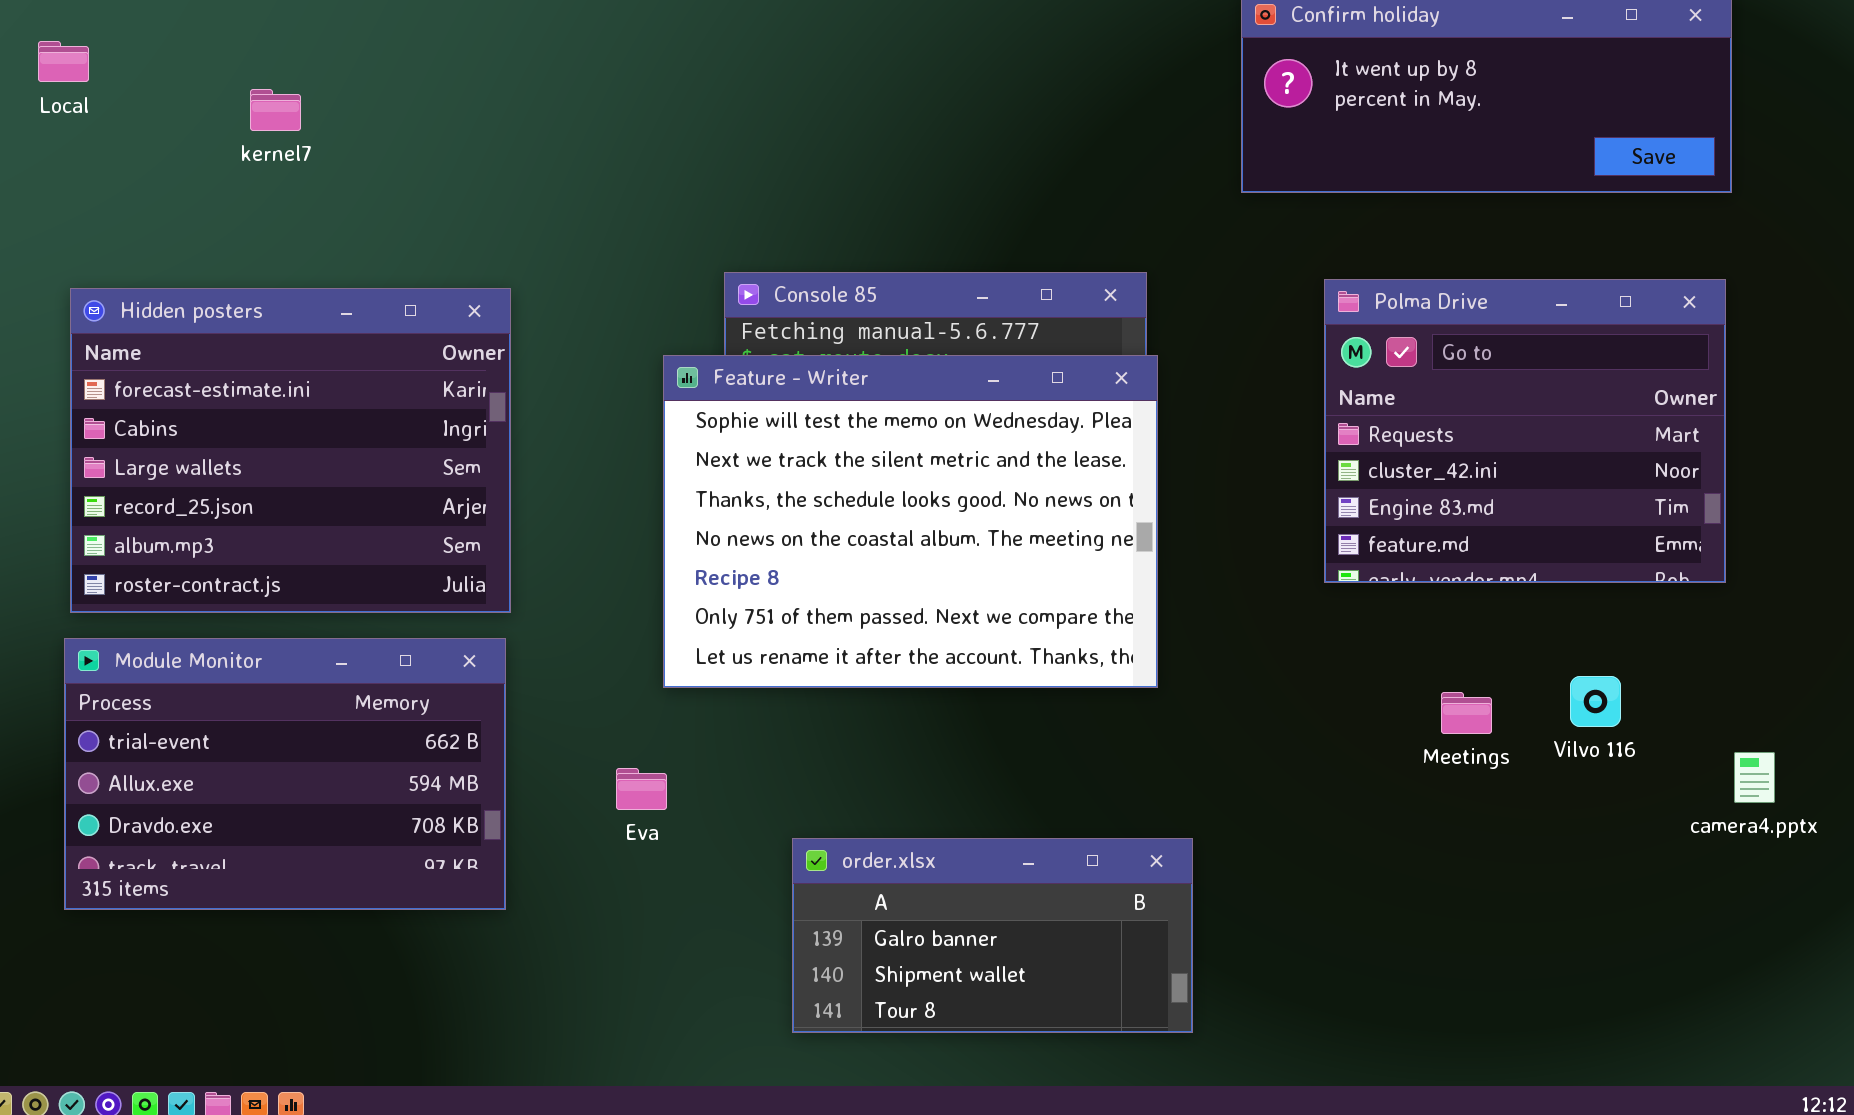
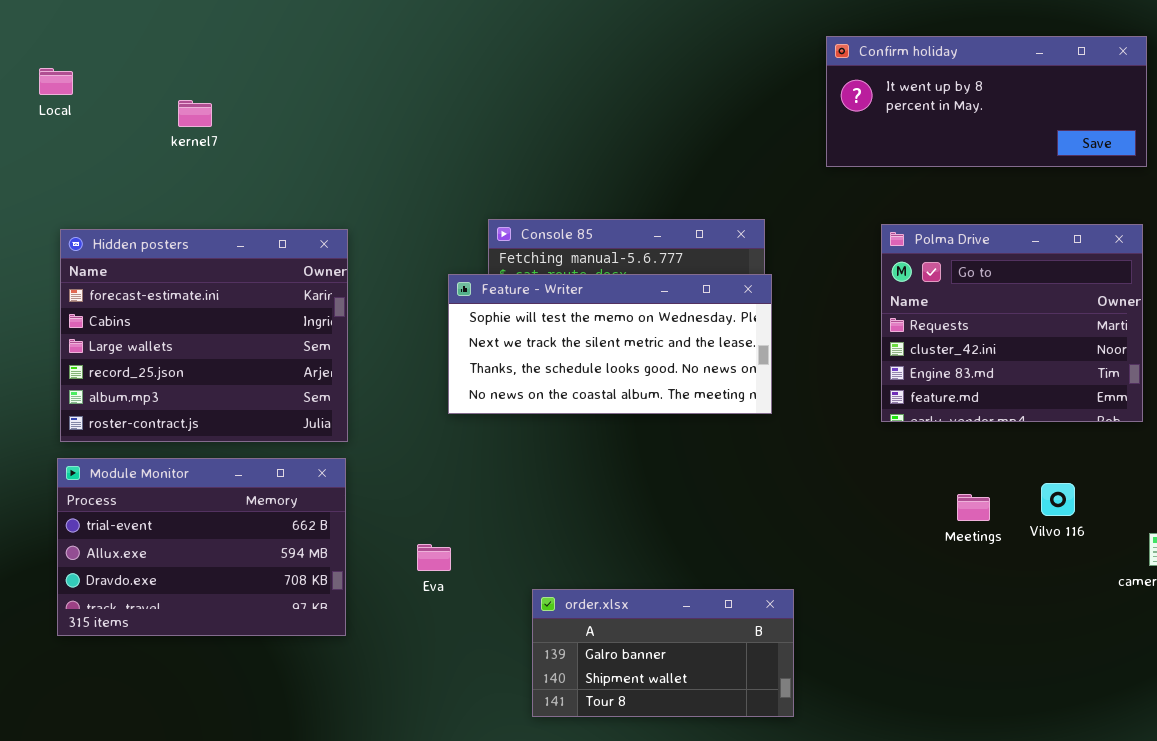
Feature - Writer: [663,355,1158,688] -> [448,274,772,414], resized

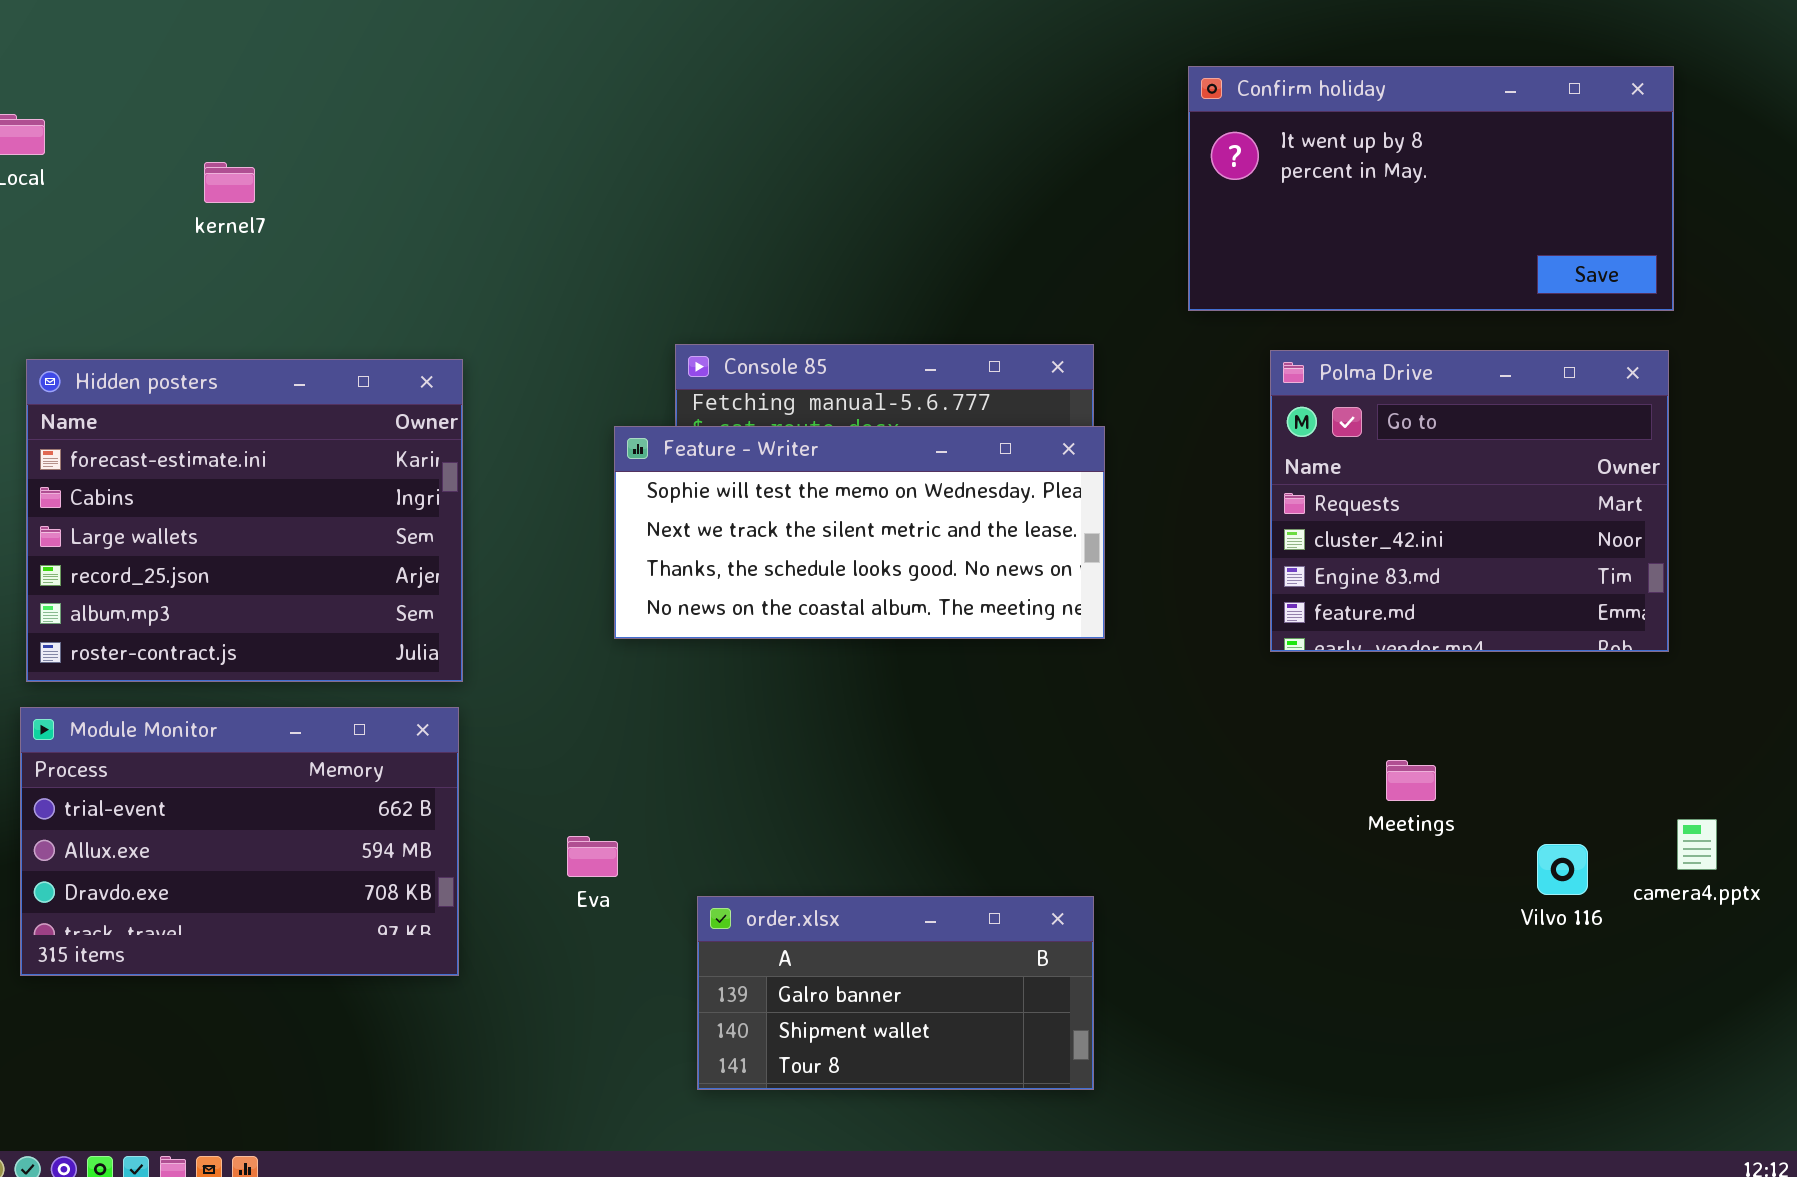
Confirm holiday: [826,36,1147,167] -> [1188,66,1674,311], resized
Vilvo 116: [1041,483,1075,516] -> [1537,844,1588,895], moved
order.xlsx: [532,589,794,717] -> [697,896,1094,1090], moved

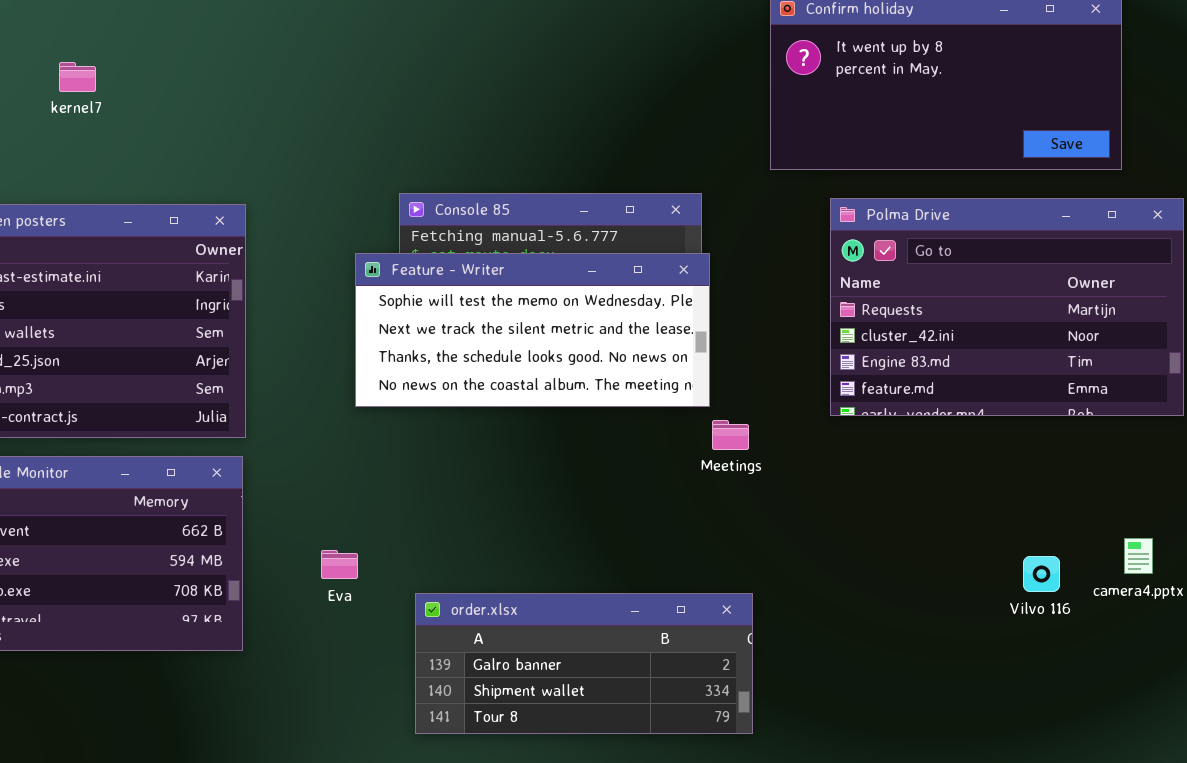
Polma Drive: [1270,350,1669,652] -> [830,198,1184,416], resized
Meetings: [1386,760,1436,801] -> [712,420,749,450], moved
order.xlsx: [697,896,1094,1090] -> [415,593,753,734], resized

